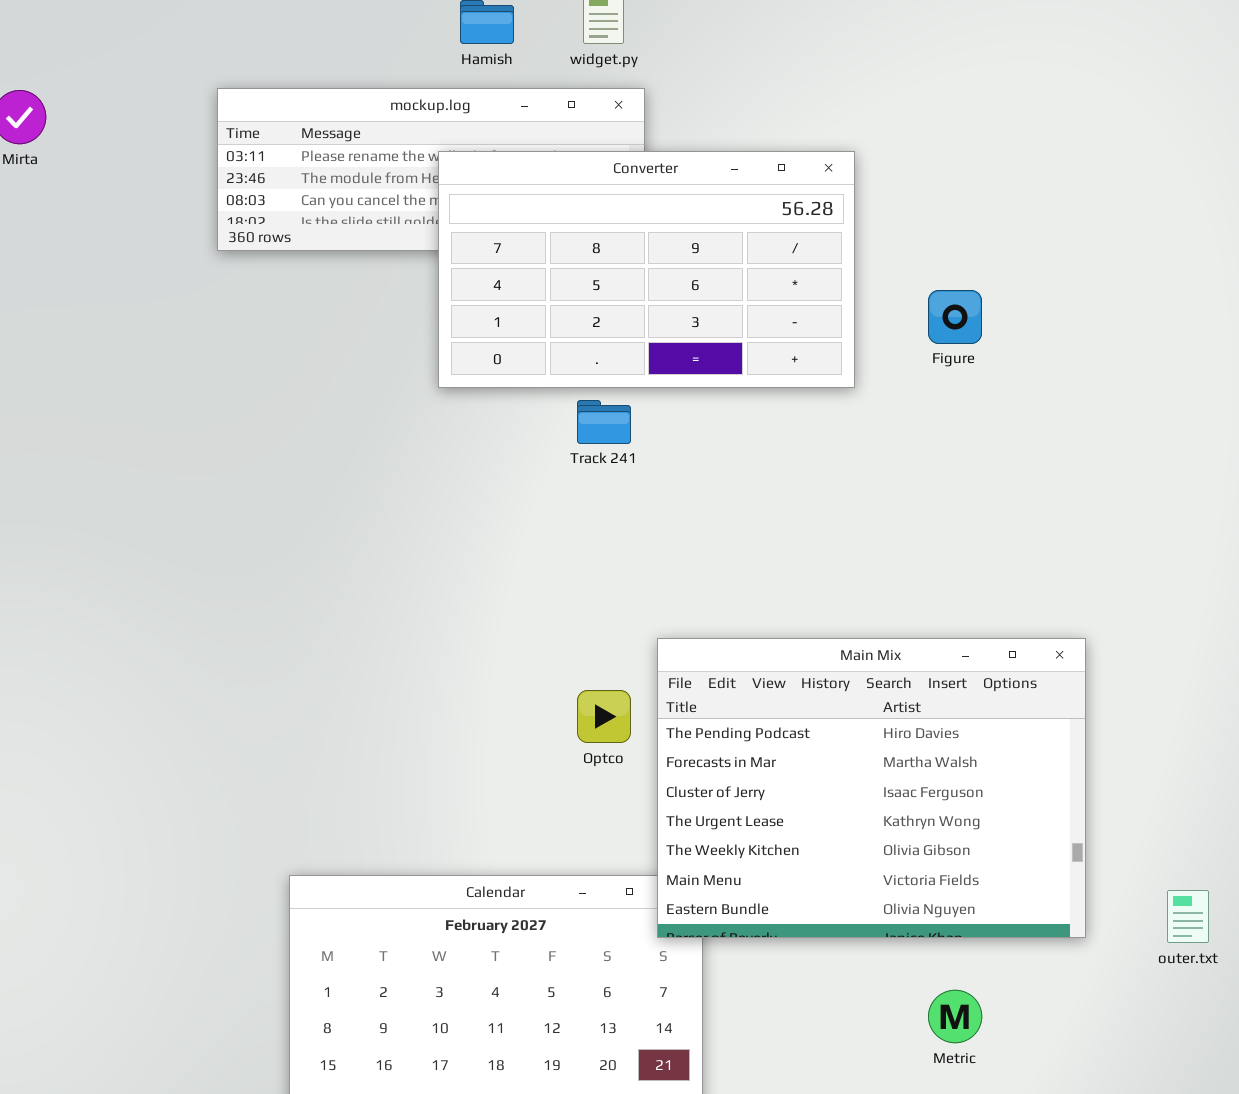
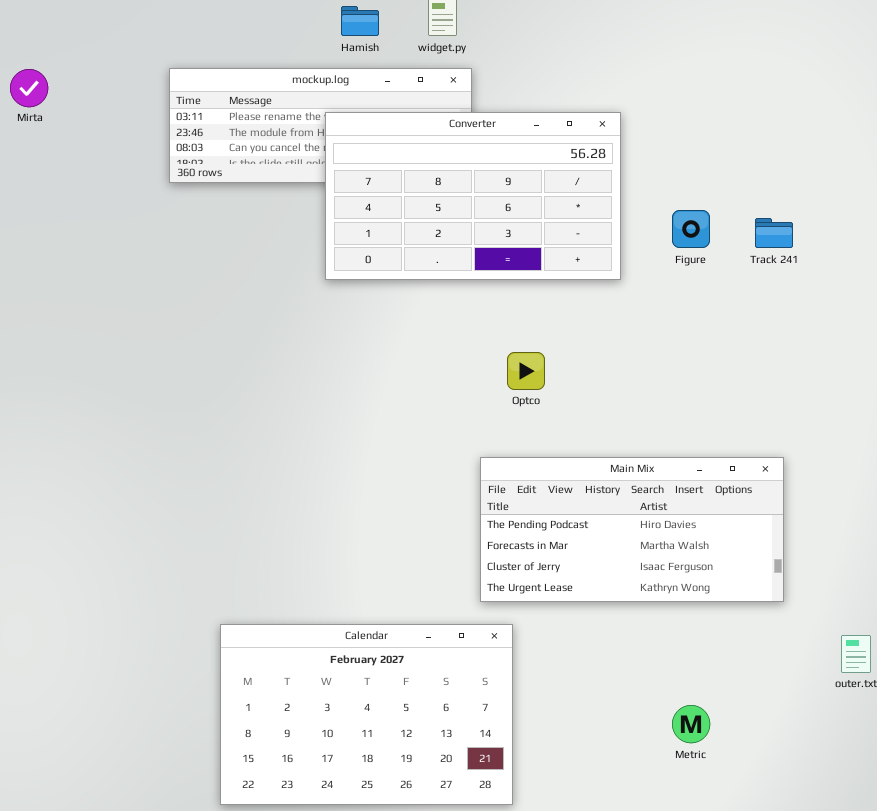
Track 241: [577,400,631,444] -> [755,218,793,248], moved
Main Mix: [657,638,1086,938] -> [480,457,784,602], resized
Optco: [577,690,631,743] -> [507,352,545,390], moved

